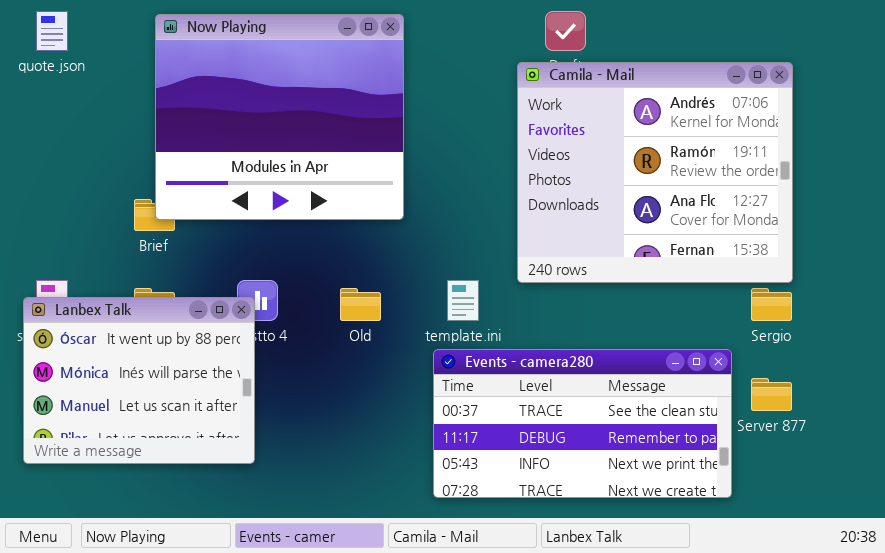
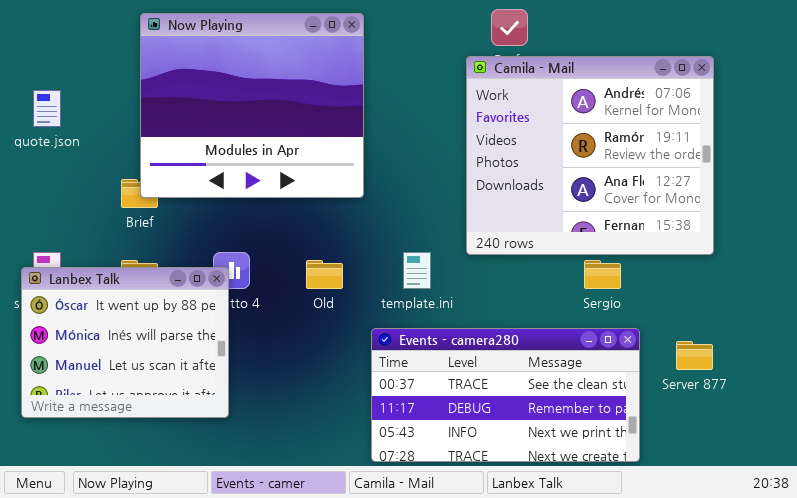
quote.json: [36,11,68,51] -> [33,90,61,127], moved
Sergio: [751,288,792,321] -> [584,260,621,289], moved
Events - camera280: [433,349,732,498] -> [371,328,640,462], moved

